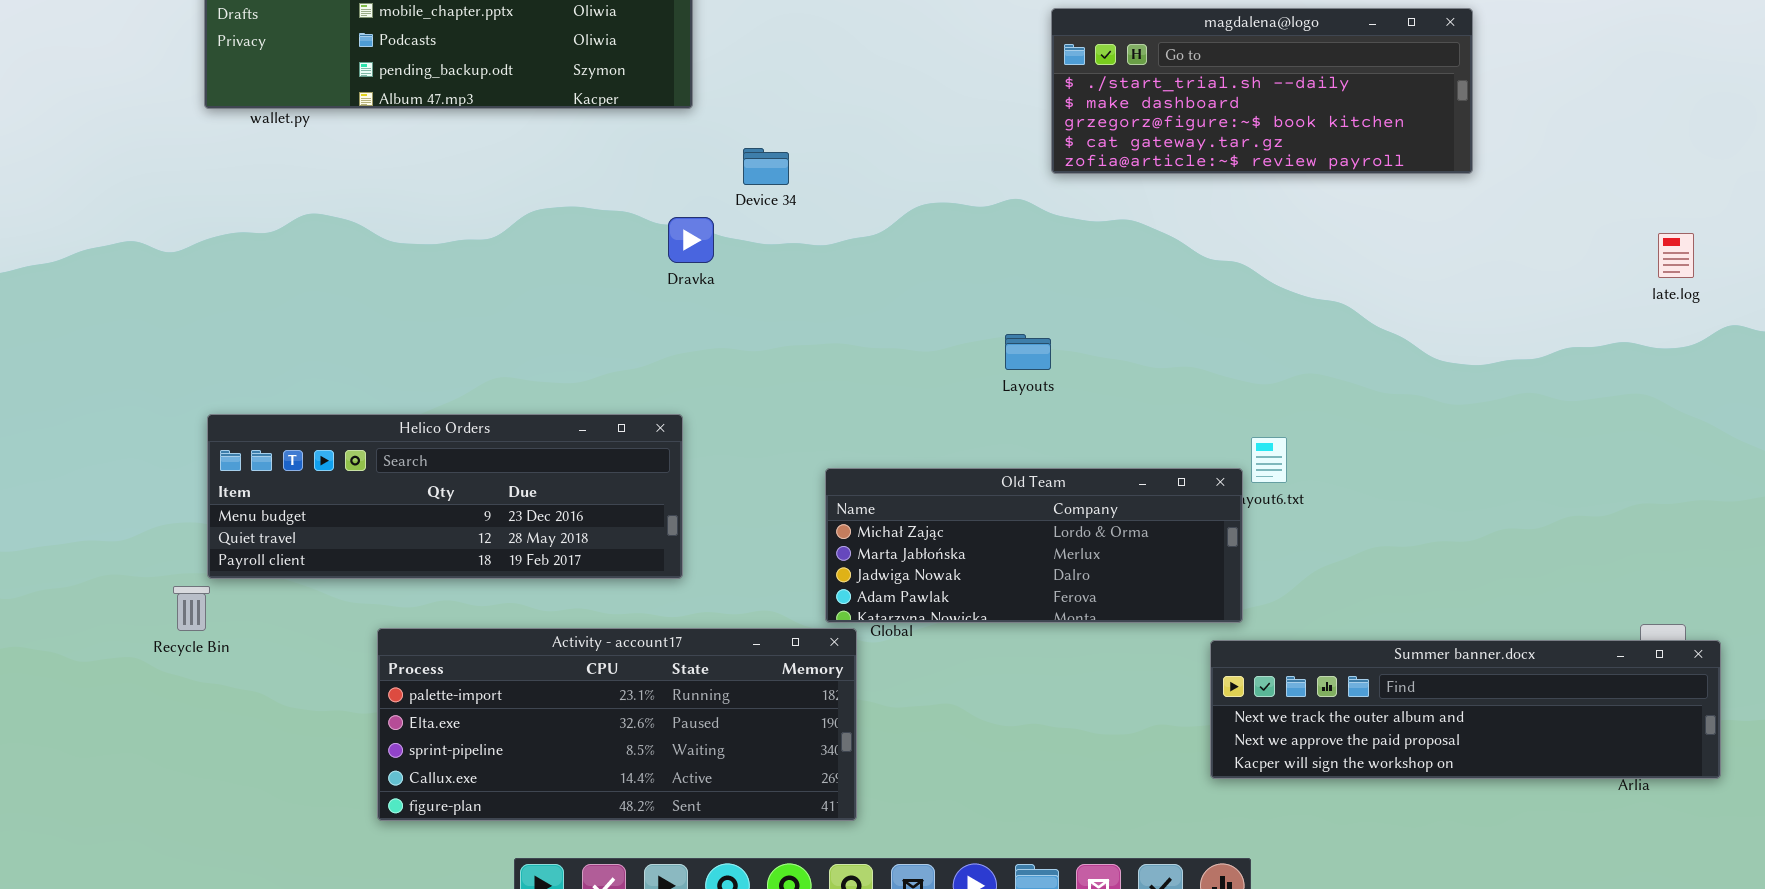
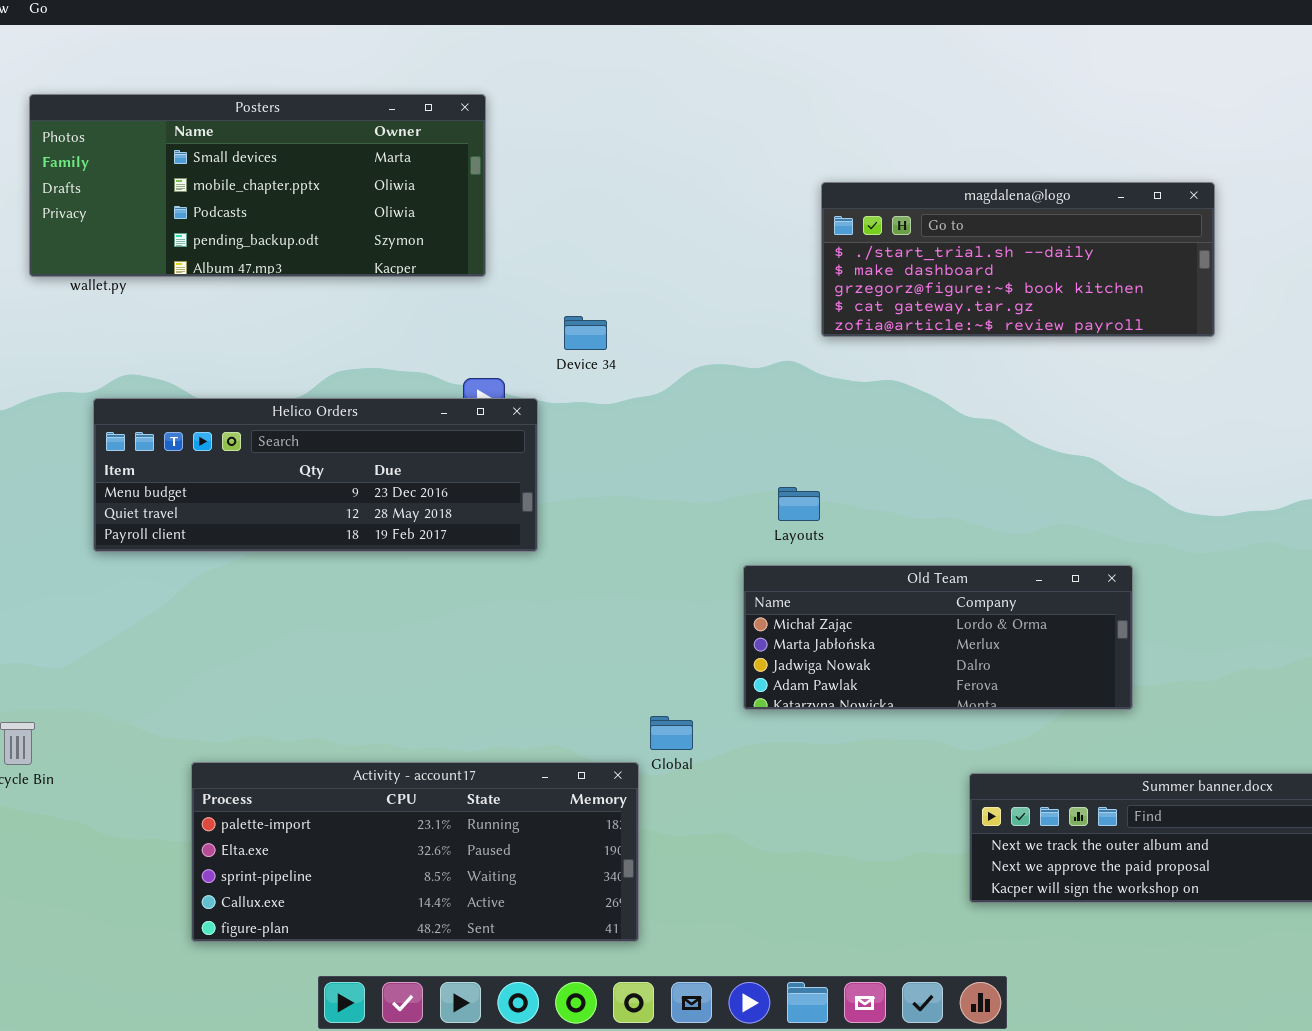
Device 34: [743,148,789,185] -> [564,316,607,350], moved
Helico Orders: [207,414,683,579] -> [93,398,538,552], moved
Old Team: [825,468,1243,623] -> [743,565,1133,710], moved

